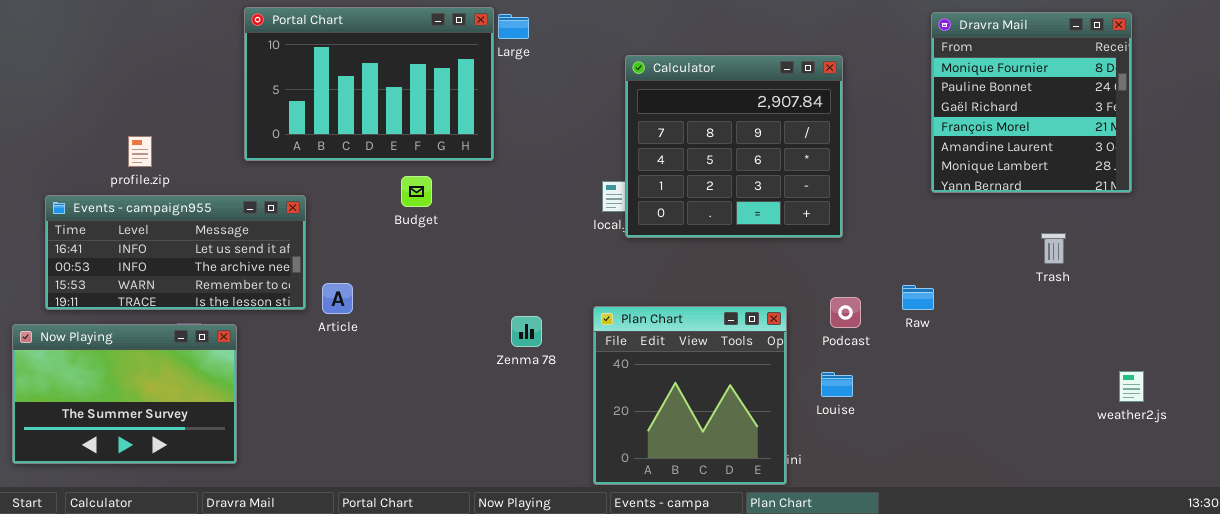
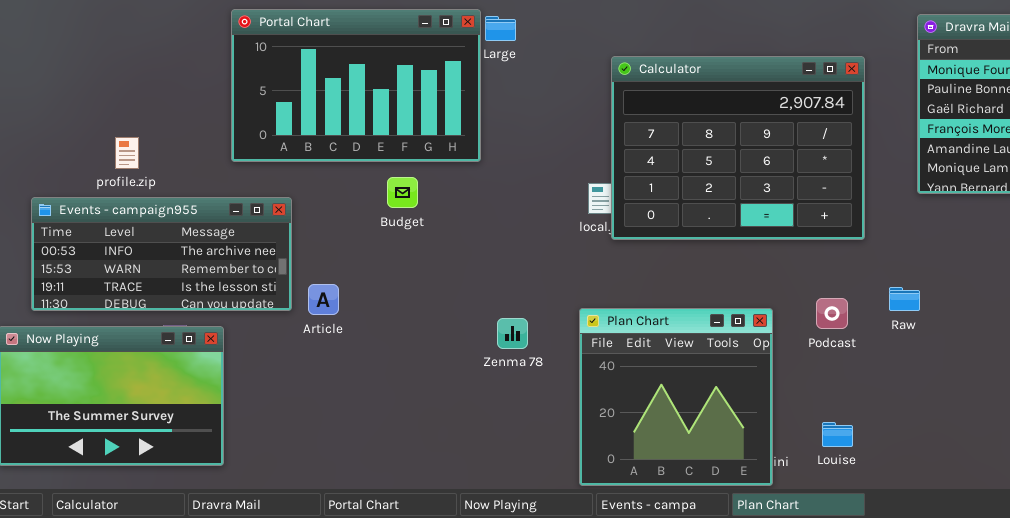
Calculator: [625,55,843,238] -> [611,56,865,240], resized
Events - campaign955: [45,195,306,310] -> [31,197,292,311], scrolled down 1 row
Louise: [821,372,853,397] -> [822,422,853,447], moved

